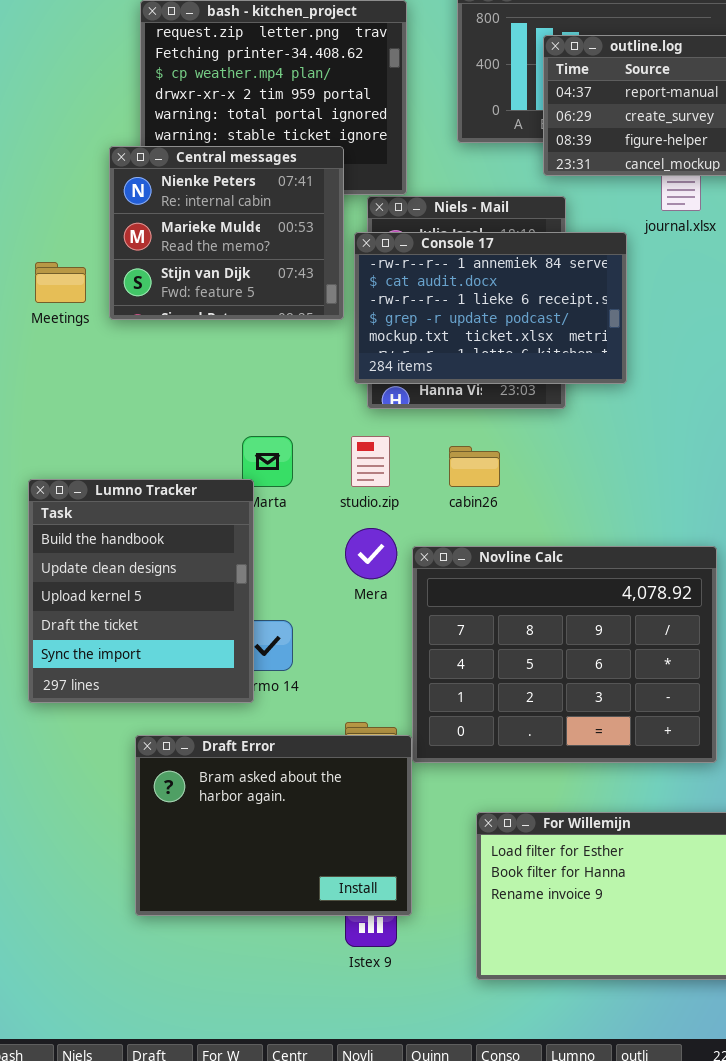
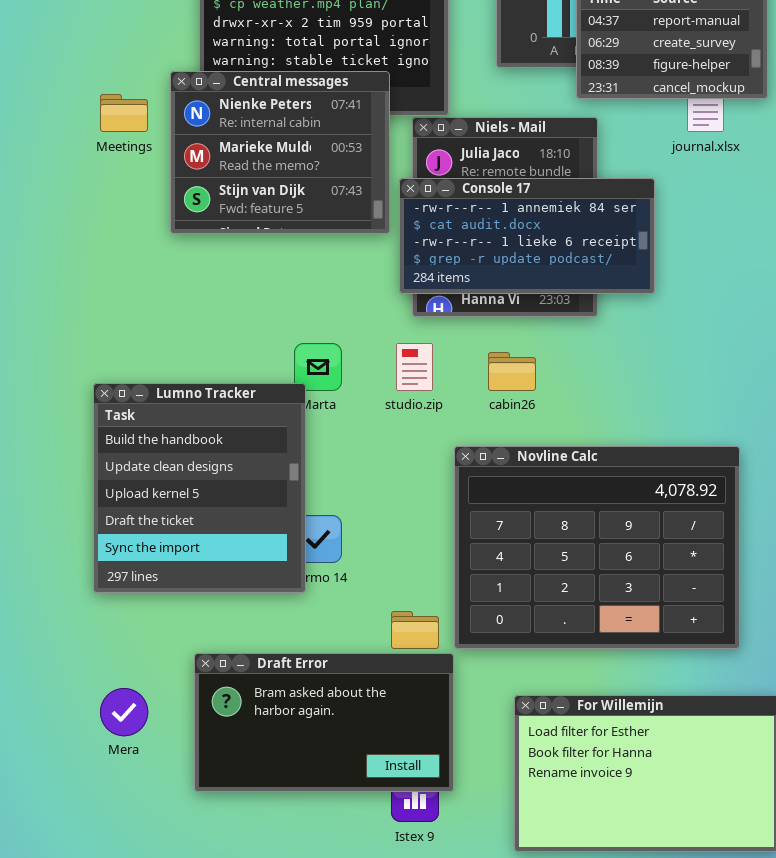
Console 17: [354,232,627,384] -> [399,178,655,294], resized
Meetings: [35,262,86,303] -> [100,94,148,132], moved
Mera: [345,528,397,579] -> [100,688,148,736], moved
Draft Error: [135,735,412,916] -> [194,653,454,792], resized

